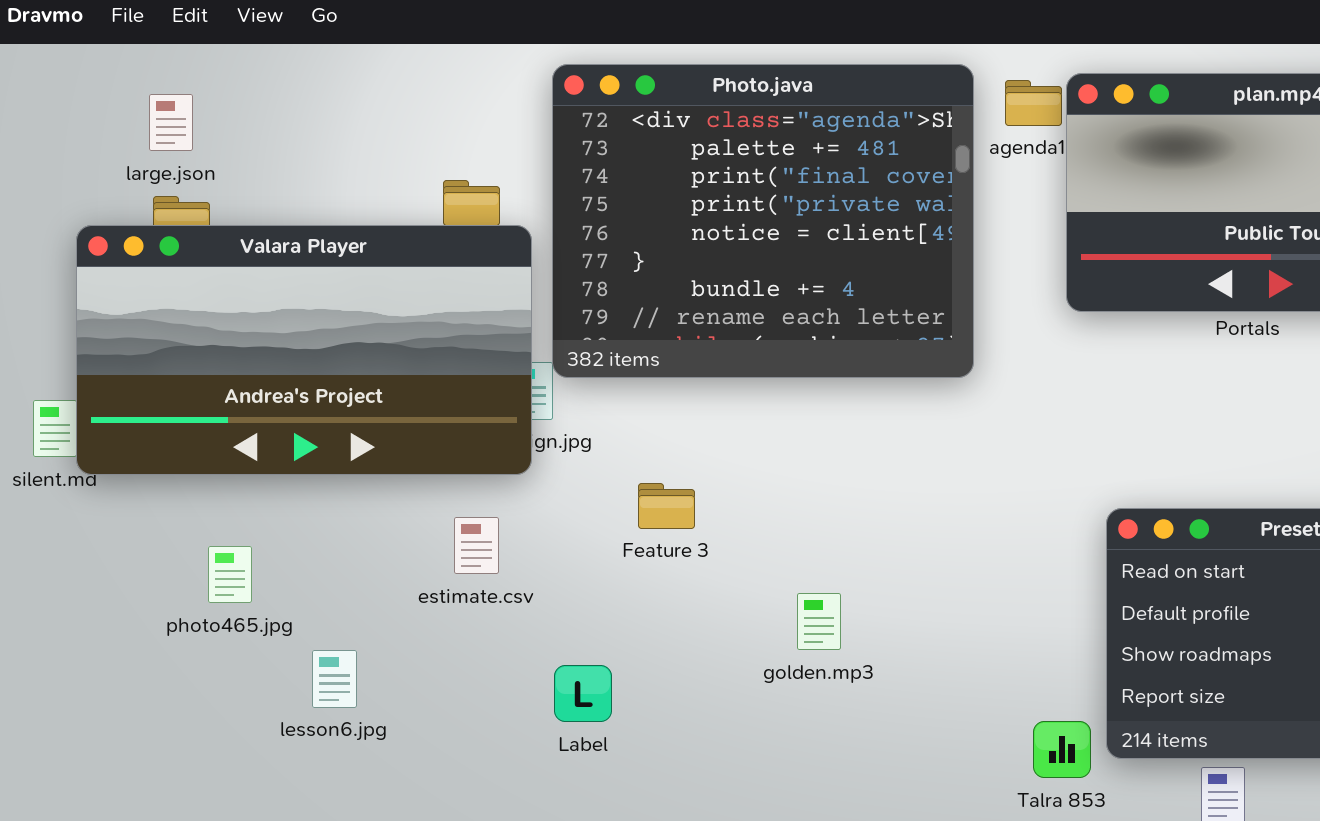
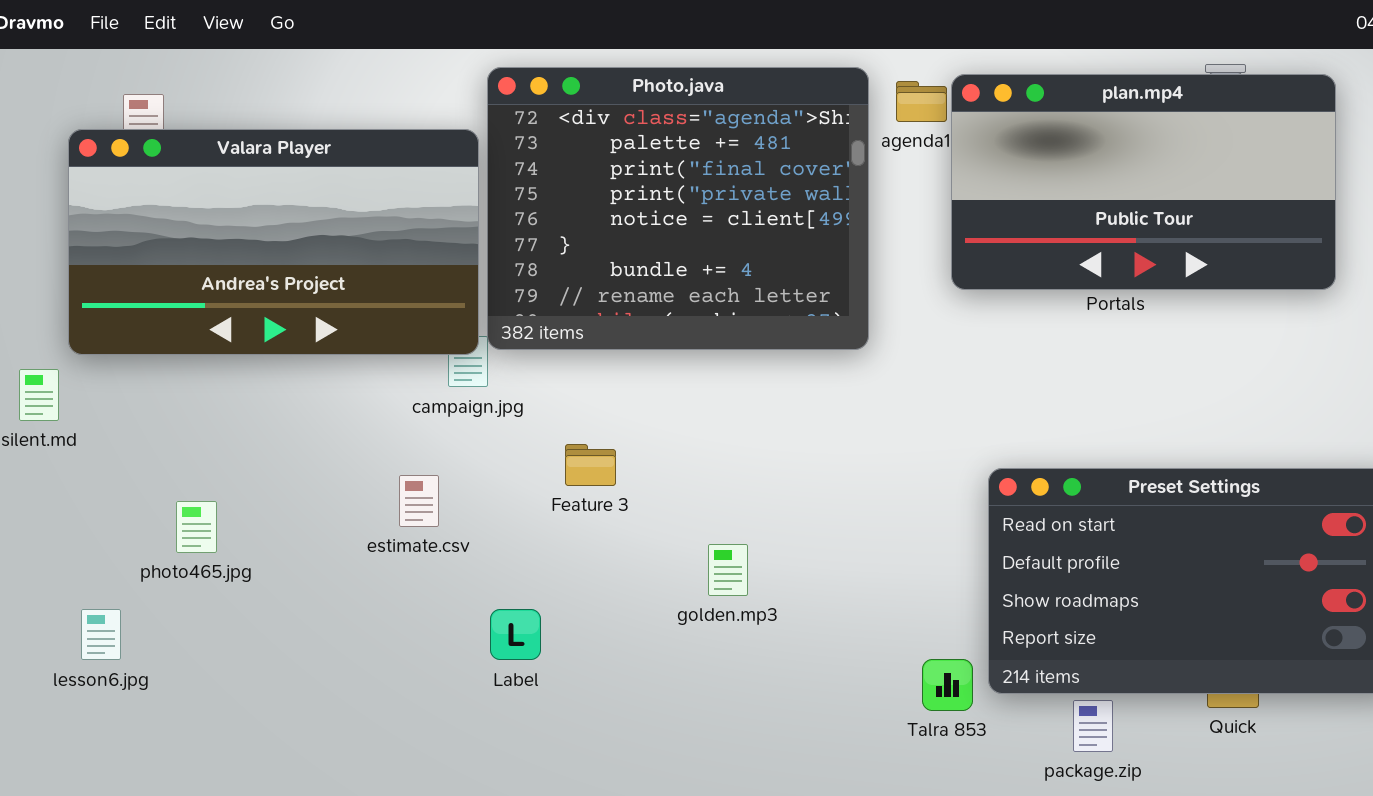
Valara Player: [76,225,532,475] -> [68,129,479,355], moved
lesson6.jpg: [312,650,357,708] -> [81,609,121,660], moved

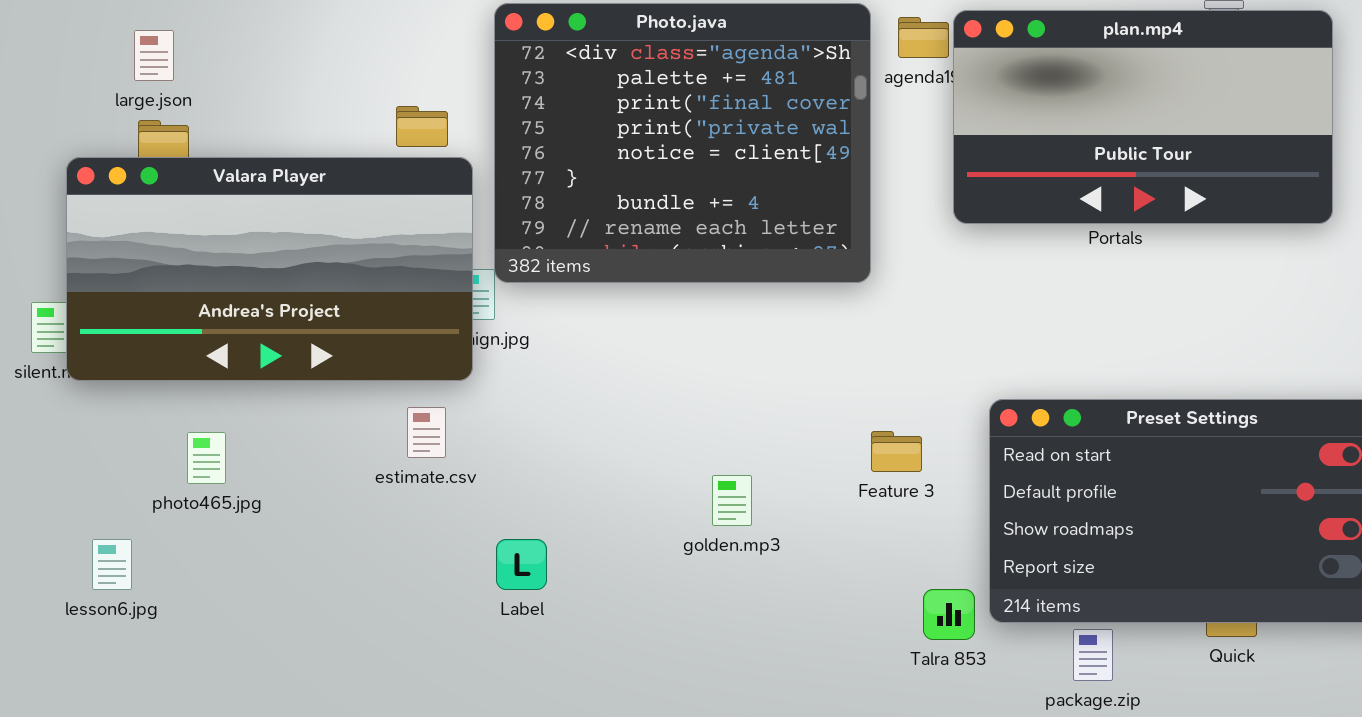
Valara Player: [68,129,479,355] -> [66,157,473,381], moved
Feature 3: [565,444,616,486] -> [871,431,922,472], moved

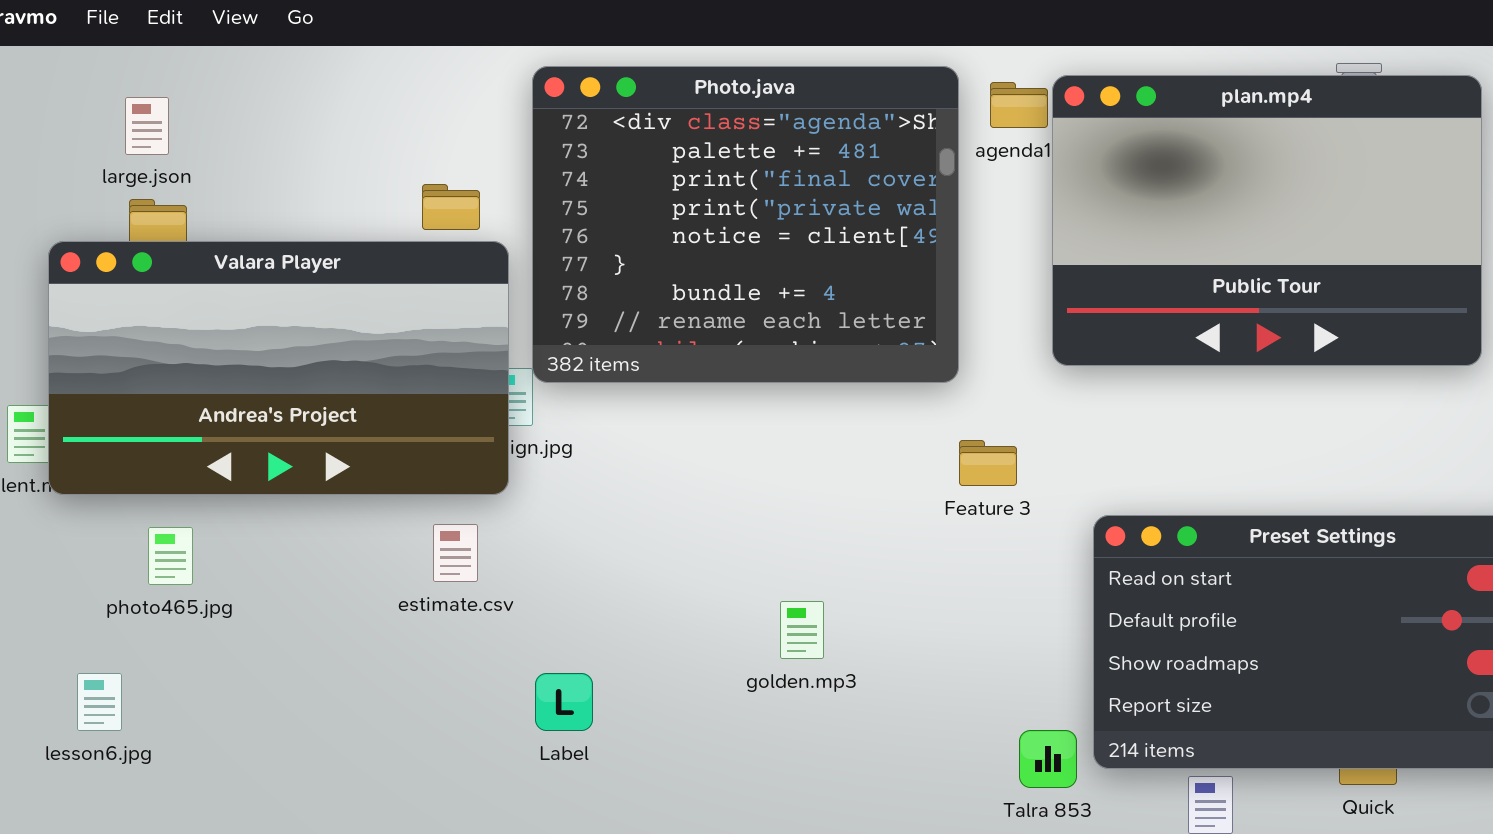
plan.mp4: [953,10,1333,224] -> [1052,75,1482,366], resized
Feature 3: [871,431,922,472] -> [959,440,1017,486], moved
photo465.jpg: [187,432,226,484] -> [148,527,193,585], moved

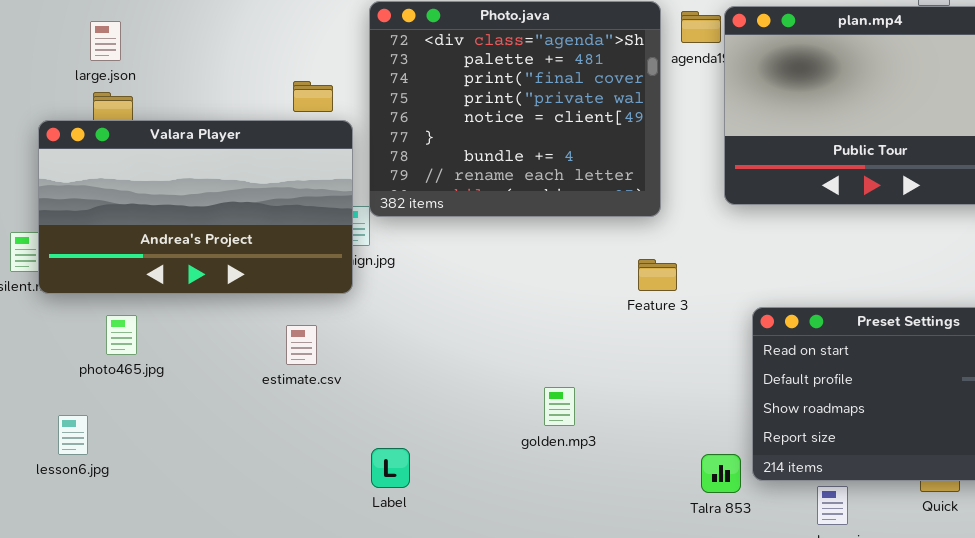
Feature 3: [959,440,1017,486] -> [638,259,677,291], moved
estimate.csv: [433,524,478,582] -> [286,325,317,365], moved
golden.mp3: [780,601,824,659] -> [544,387,575,426], moved
Label: [535,673,593,731] -> [371,448,410,488], moved

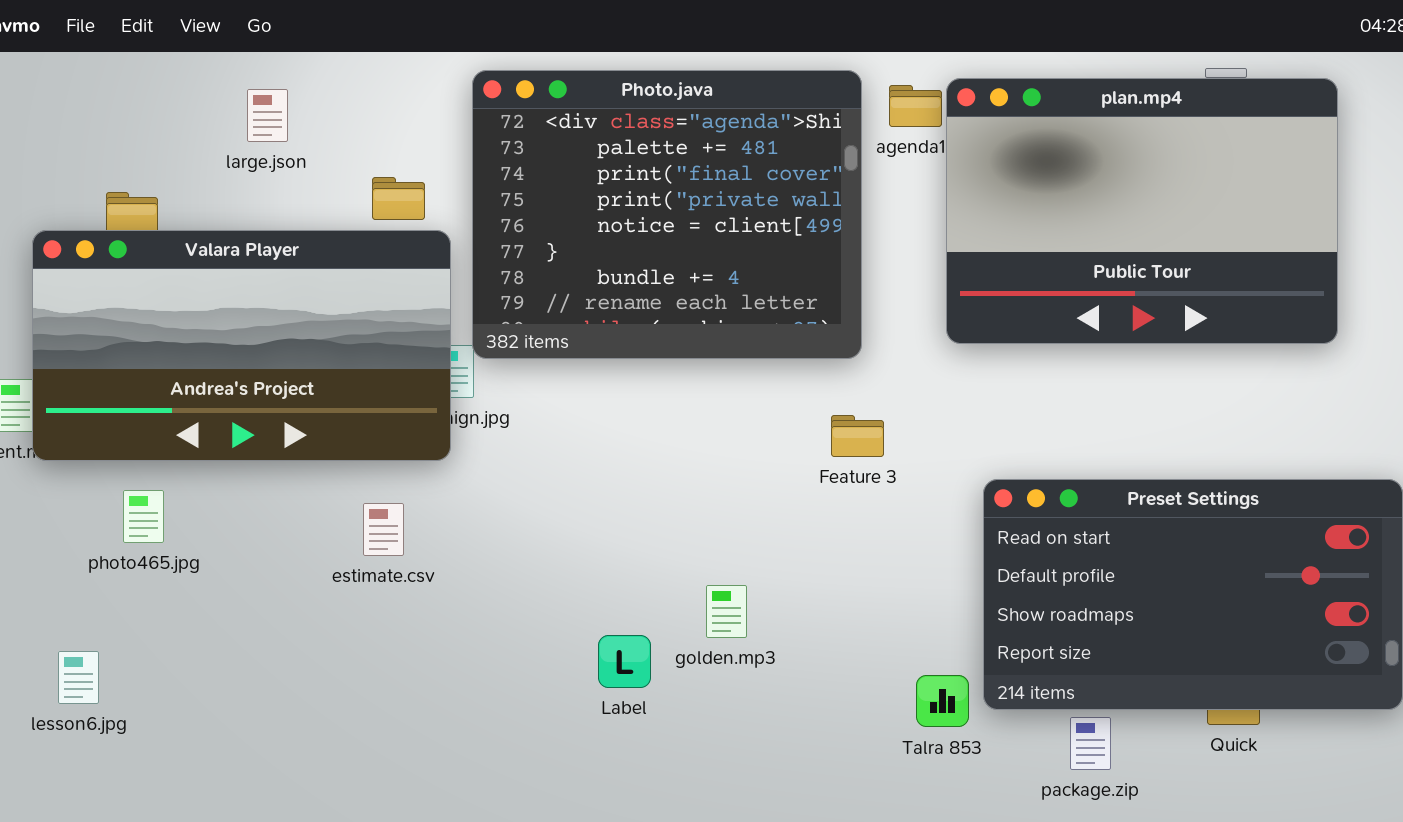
large.json: [90,21,121,61] -> [247,89,288,142], moved
lesson6.jpg: [58,415,88,455] -> [58,651,99,704], moved
Label: [371,448,410,488] -> [598,635,651,688], moved

